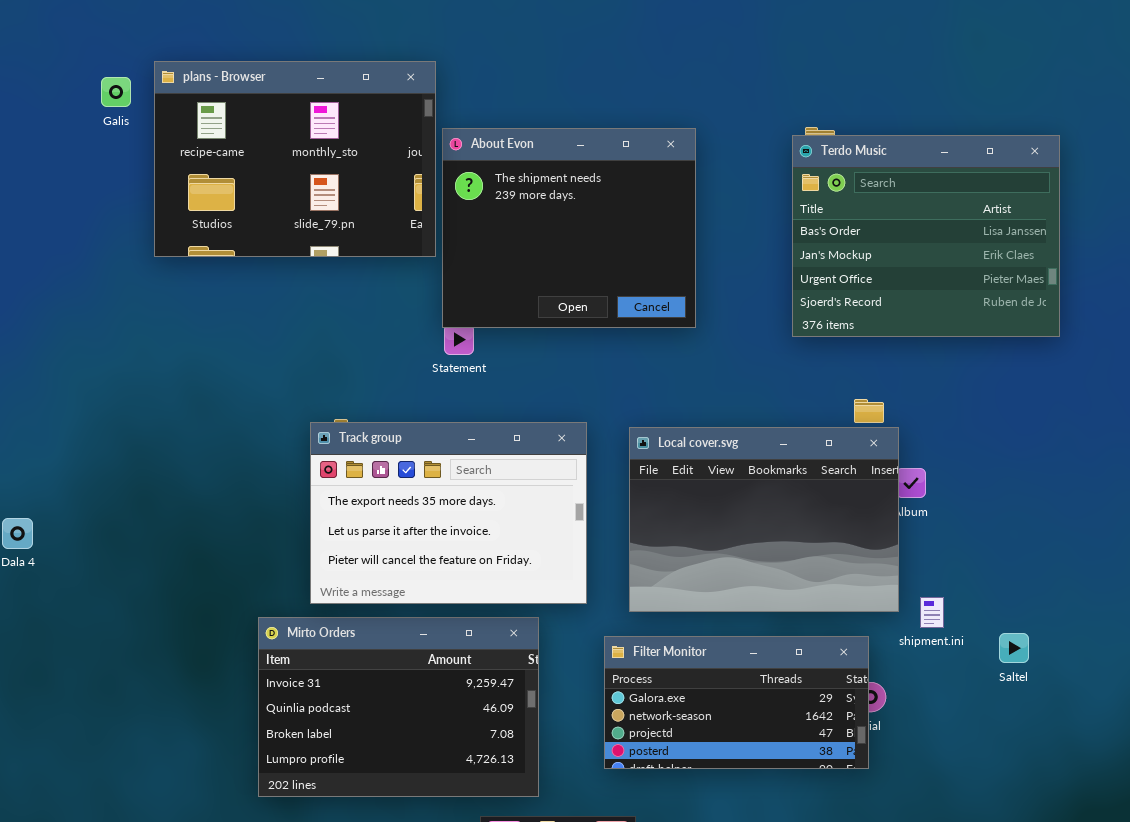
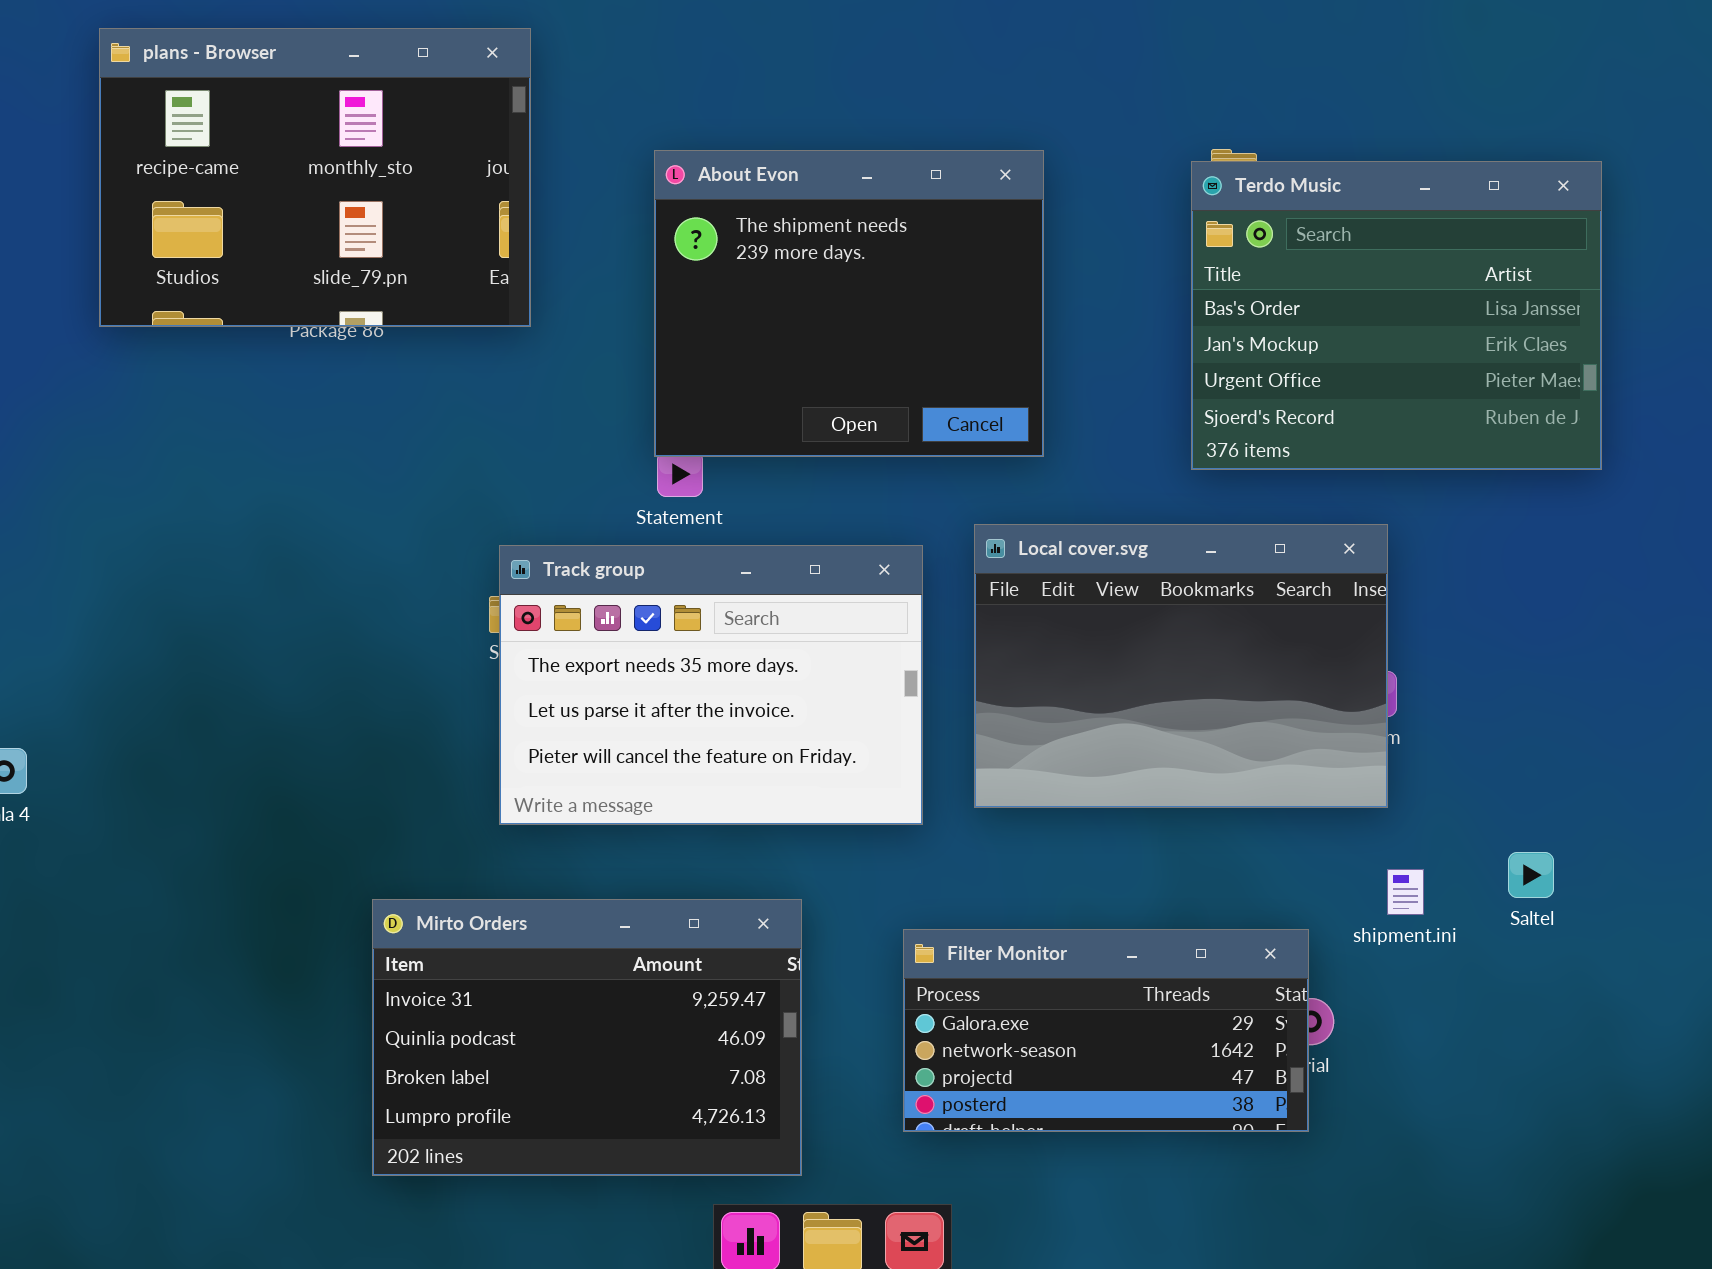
plans - Browser: [154,61,436,257] -> [99,28,531,327], moved
Track group: [310,422,587,604] -> [499,545,923,825], moved
Local cover.svg: [629,427,899,612] -> [974,524,1388,808], moved
Saltel: [999,633,1029,663] -> [1508,852,1554,898], moved

